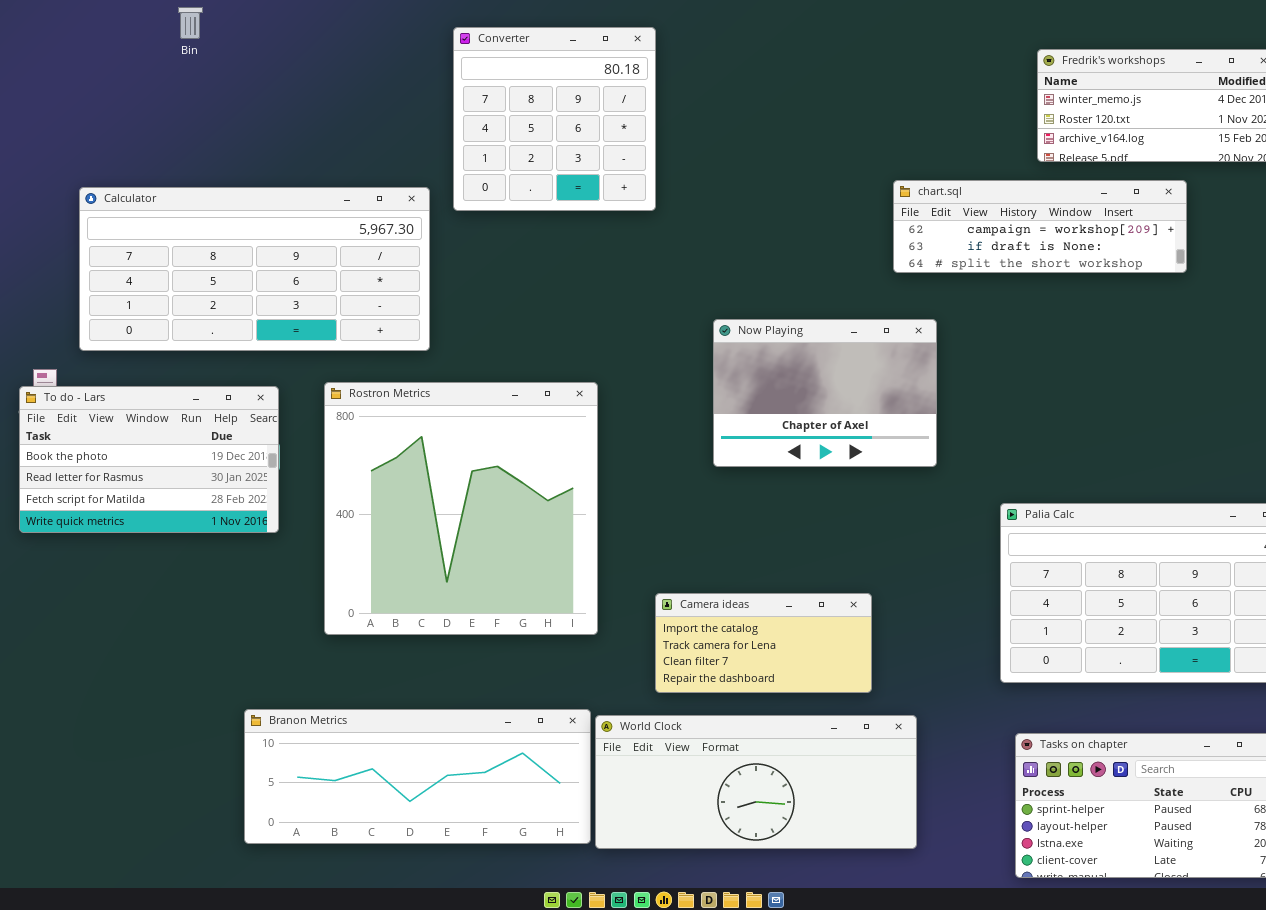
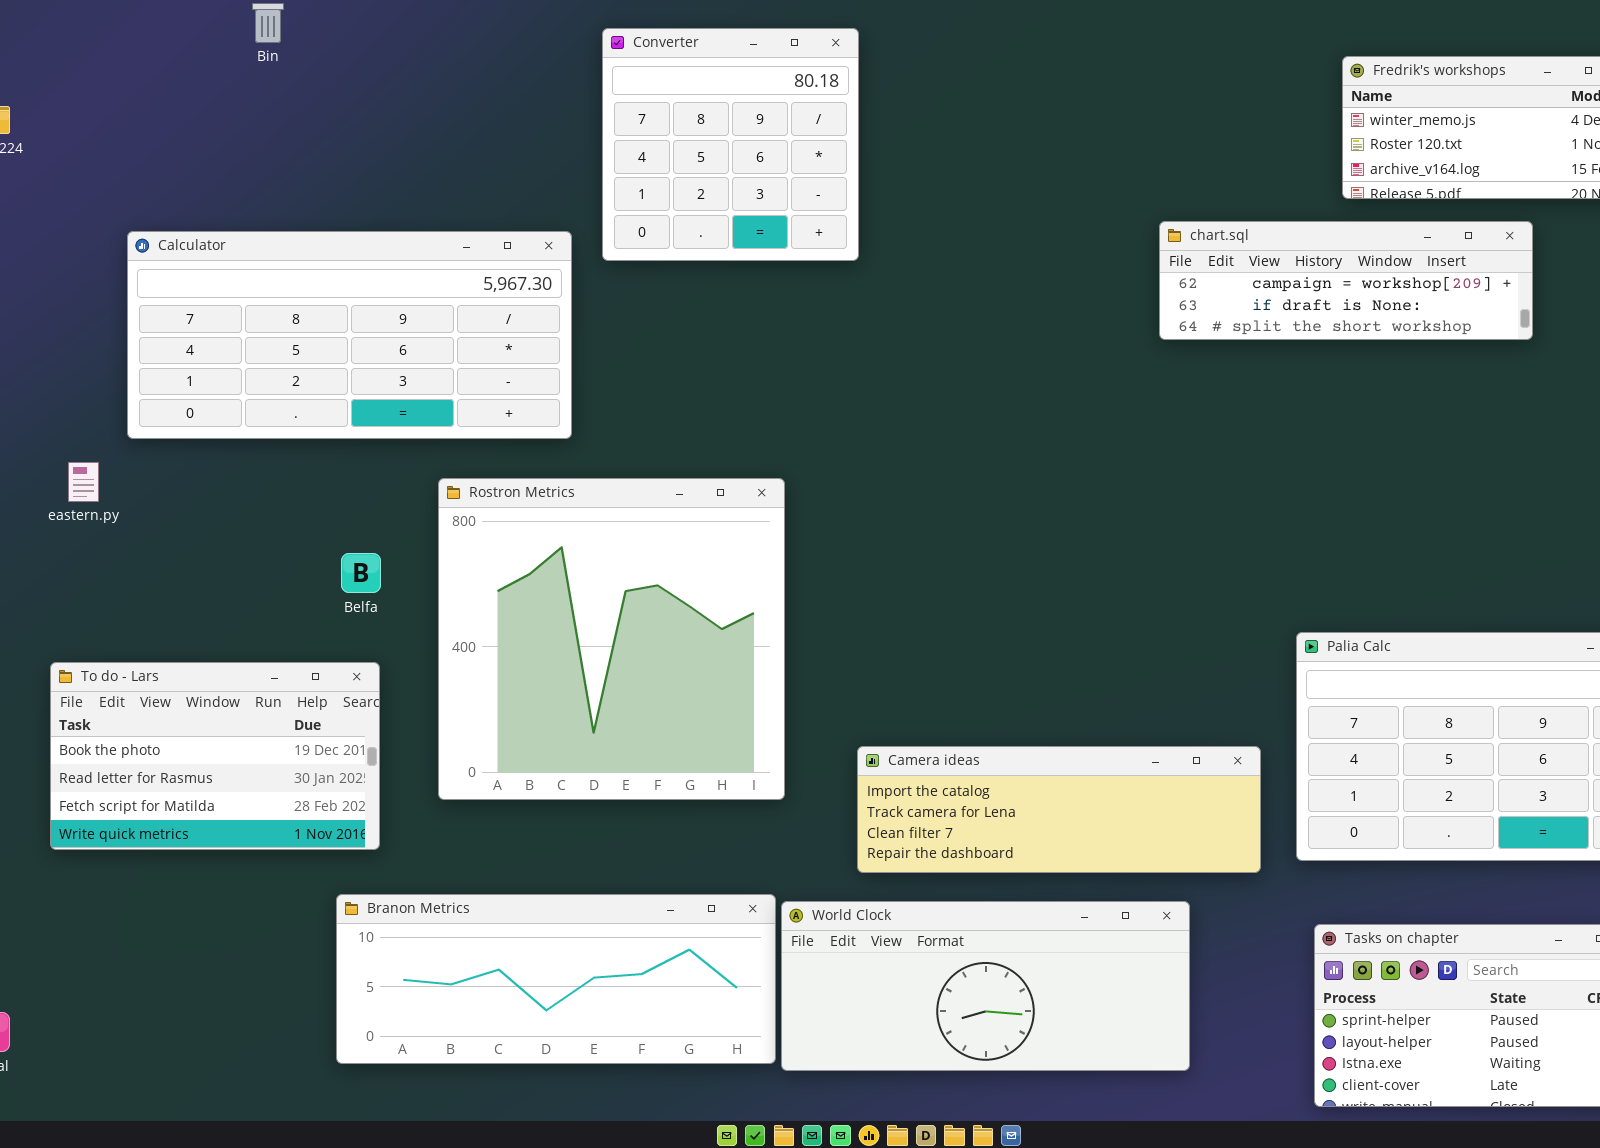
Now Playing: [713,319,937,467] -> none, closed
To do - Lars: [19,386,279,533] -> [50,662,380,850], moved
Camera ideas: [655,593,872,693] -> [857,746,1261,873], resized

